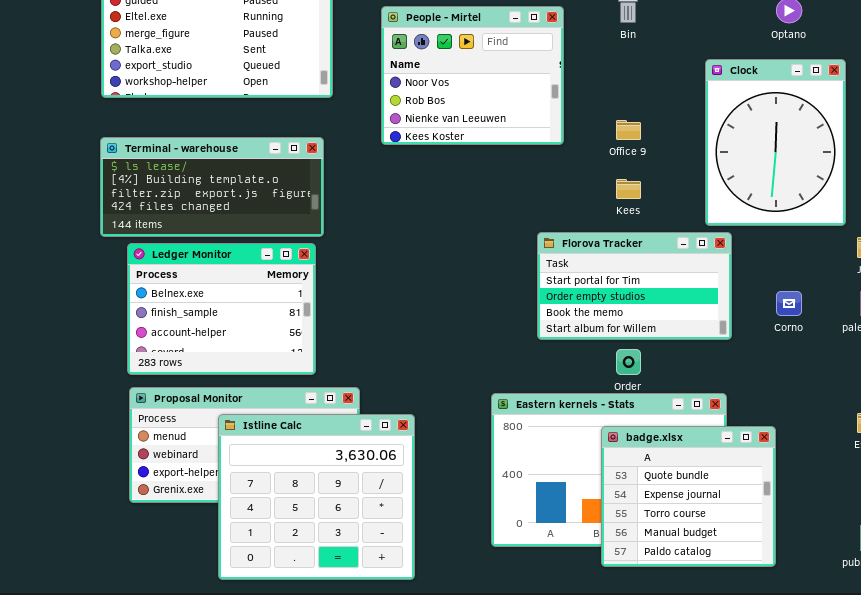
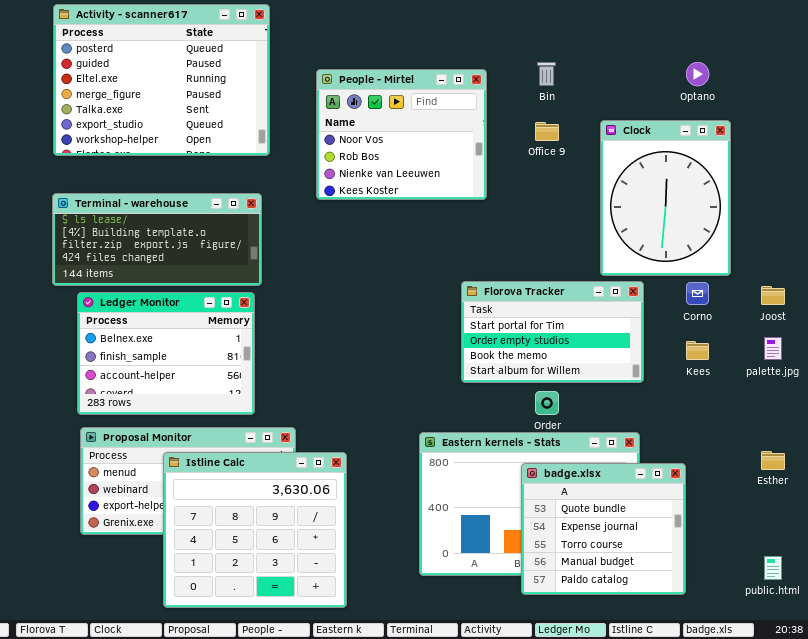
Clock: [705,59,846,226] -> [600,120,731,276], moved
Office 9: [616,120,641,140] -> [535,122,559,141], moved
Kees: [616,179,641,199] -> [686,341,709,360], moved
Corno: [776,291,802,316] -> [686,282,709,305], moved

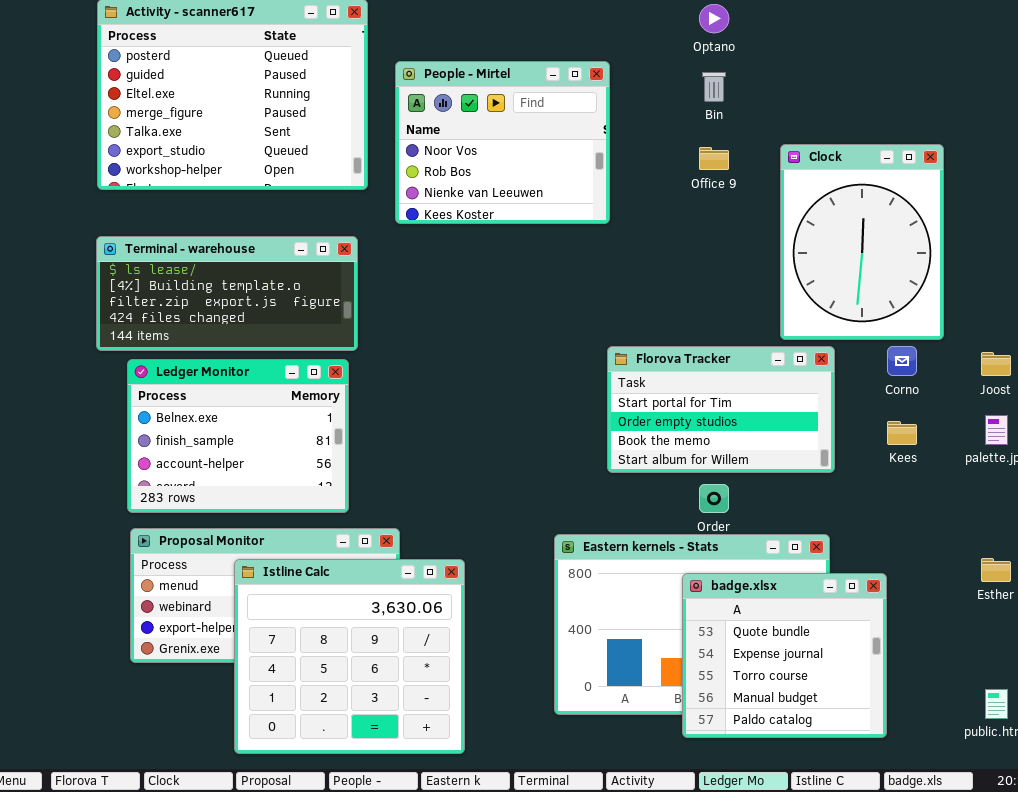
Optano: [686,62,709,86] -> [699,4,729,33], moved
People - Mirtel: [316,69,487,200] -> [395,61,610,224], moved

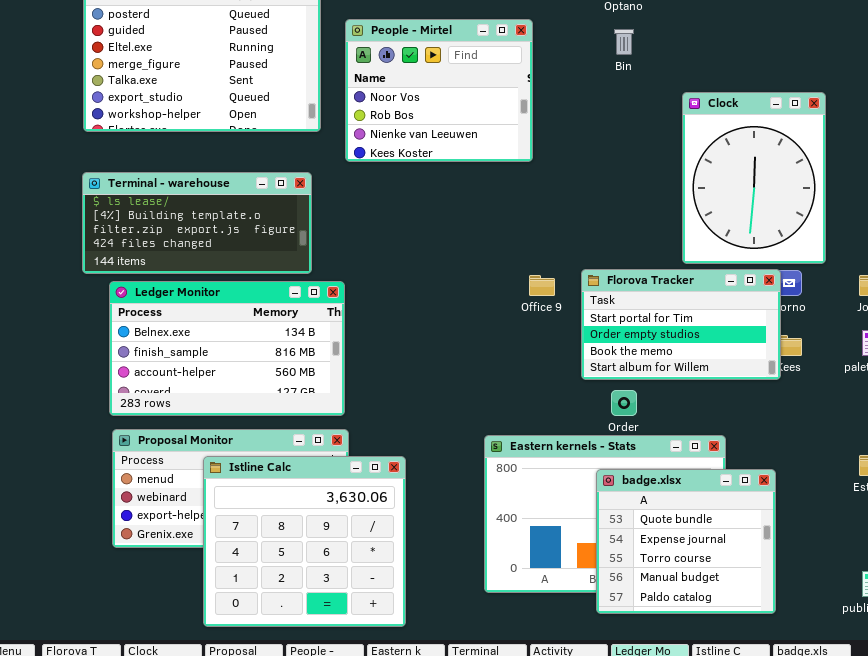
Office 9: [699,147,729,170] -> [529,275,555,296], moved
Florova Tracker: [607,346,835,473] -> [581,269,781,380], moved
Ledger Monitor: [127,359,349,513] -> [109,281,345,416], resized

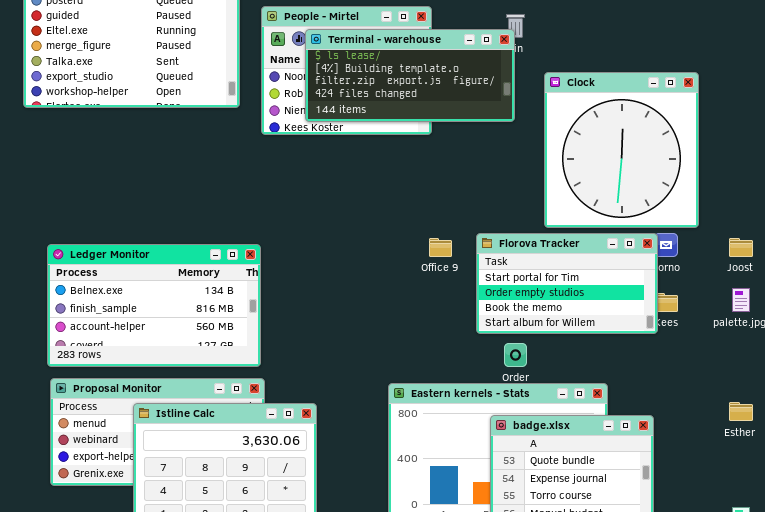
Clock: [682,92,826,264] -> [544,72,699,228], resized
Terminal - warehouse: [82,172,312,274] -> [305,29,515,122], moved

